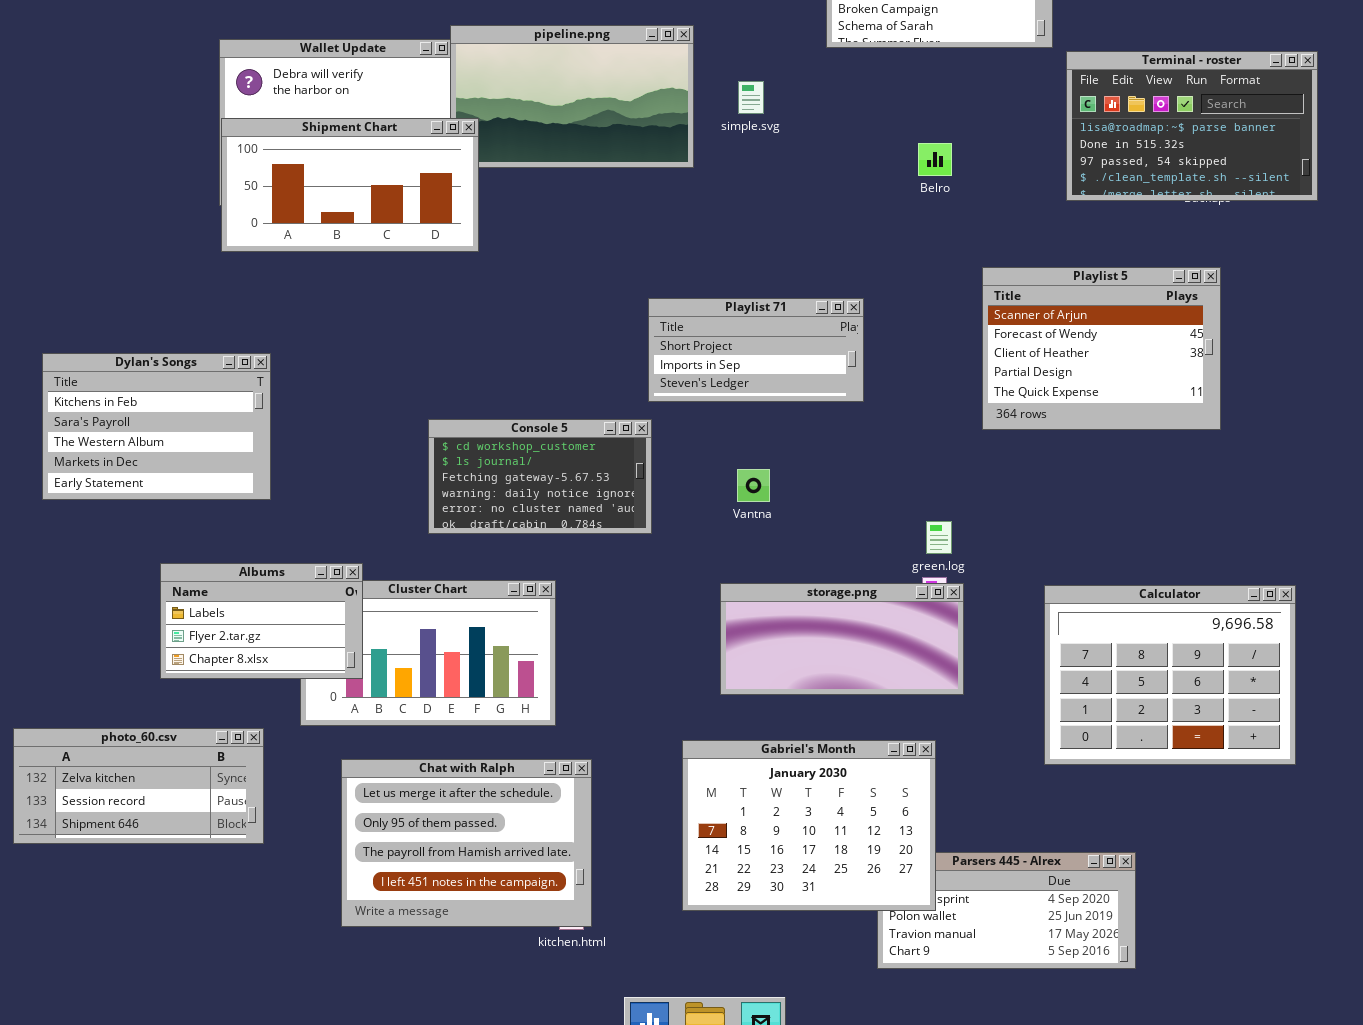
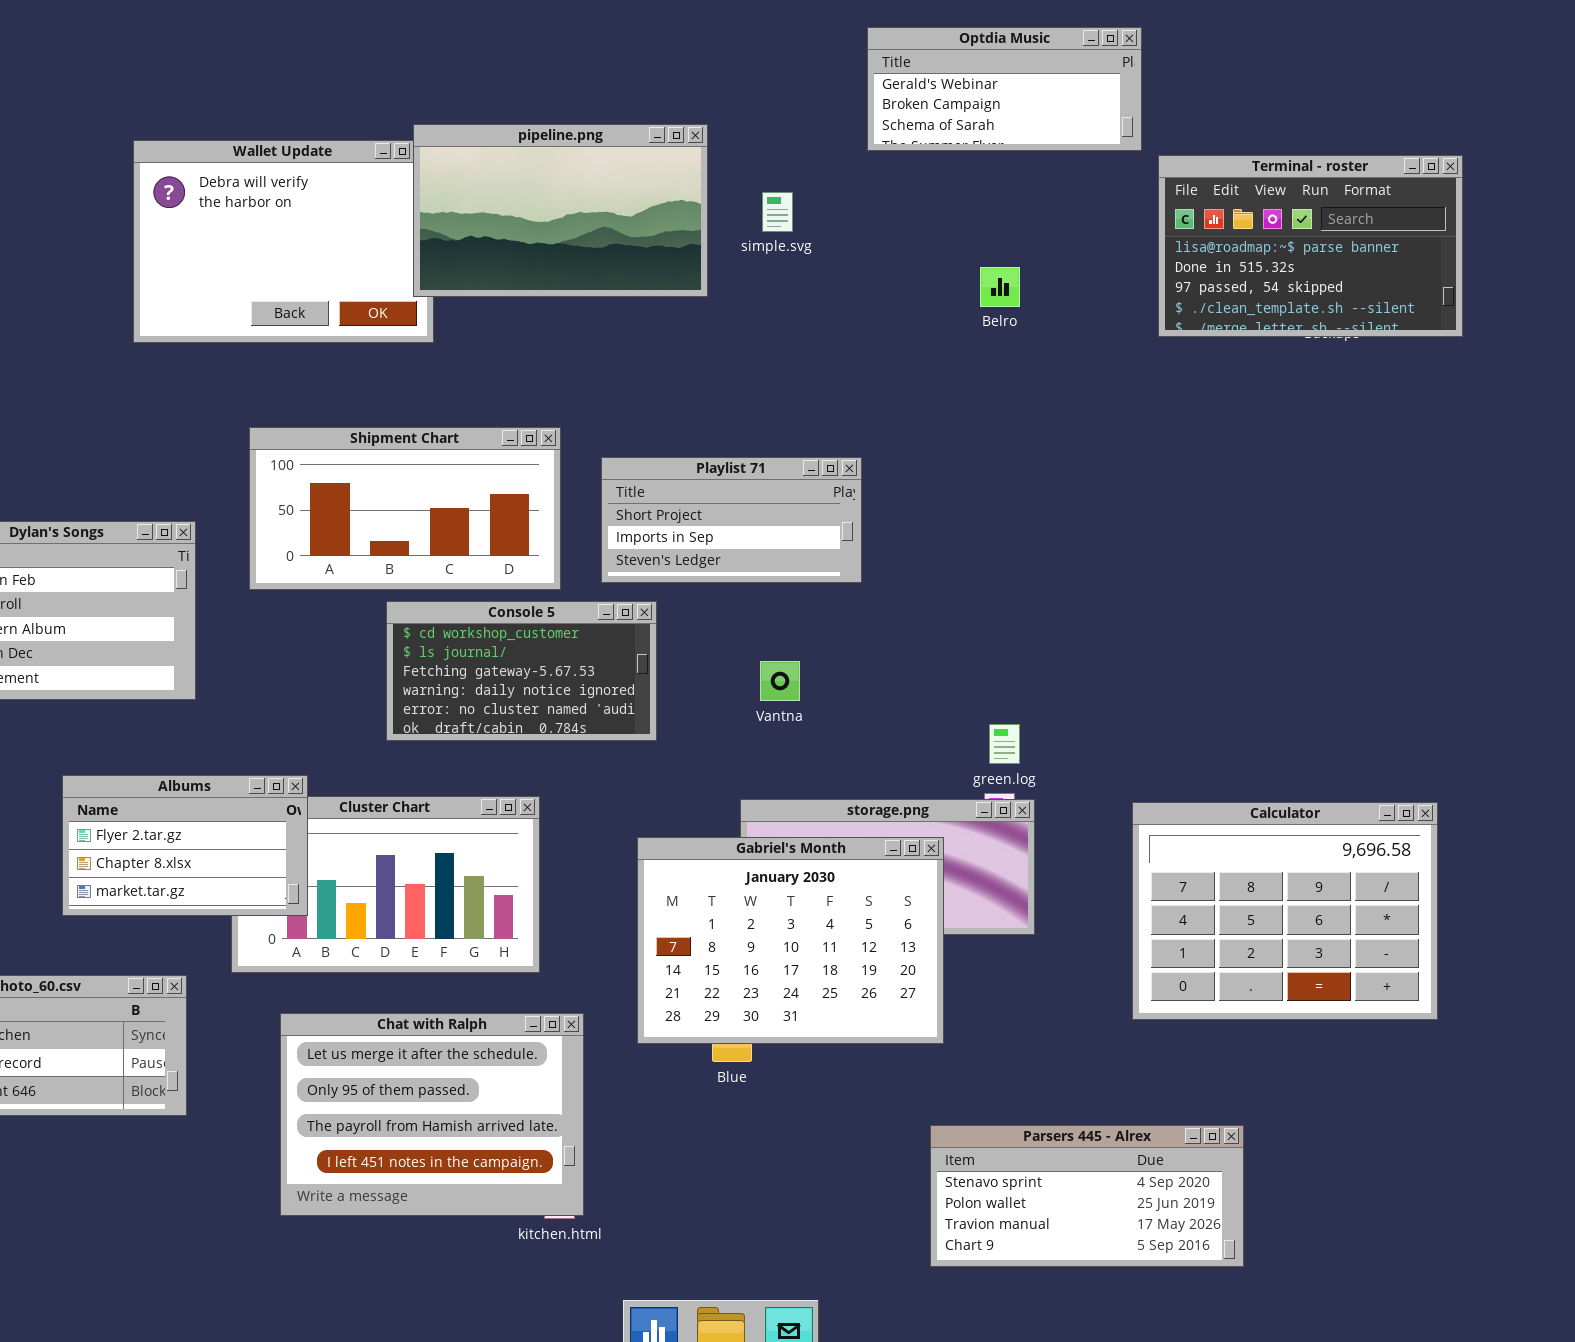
Shipment Chart: [221,118,479,252] -> [249,427,561,590], moved
Playlist 5: [982,267,1221,430] -> none, closed
Playlist 71: [648,298,864,402] -> [601,457,862,583], moved
Albums: [160,563,363,679] -> [62,775,308,916], scrolled down 1 row
Gabriel's Month: [682,740,936,911] -> [637,837,944,1044], moved

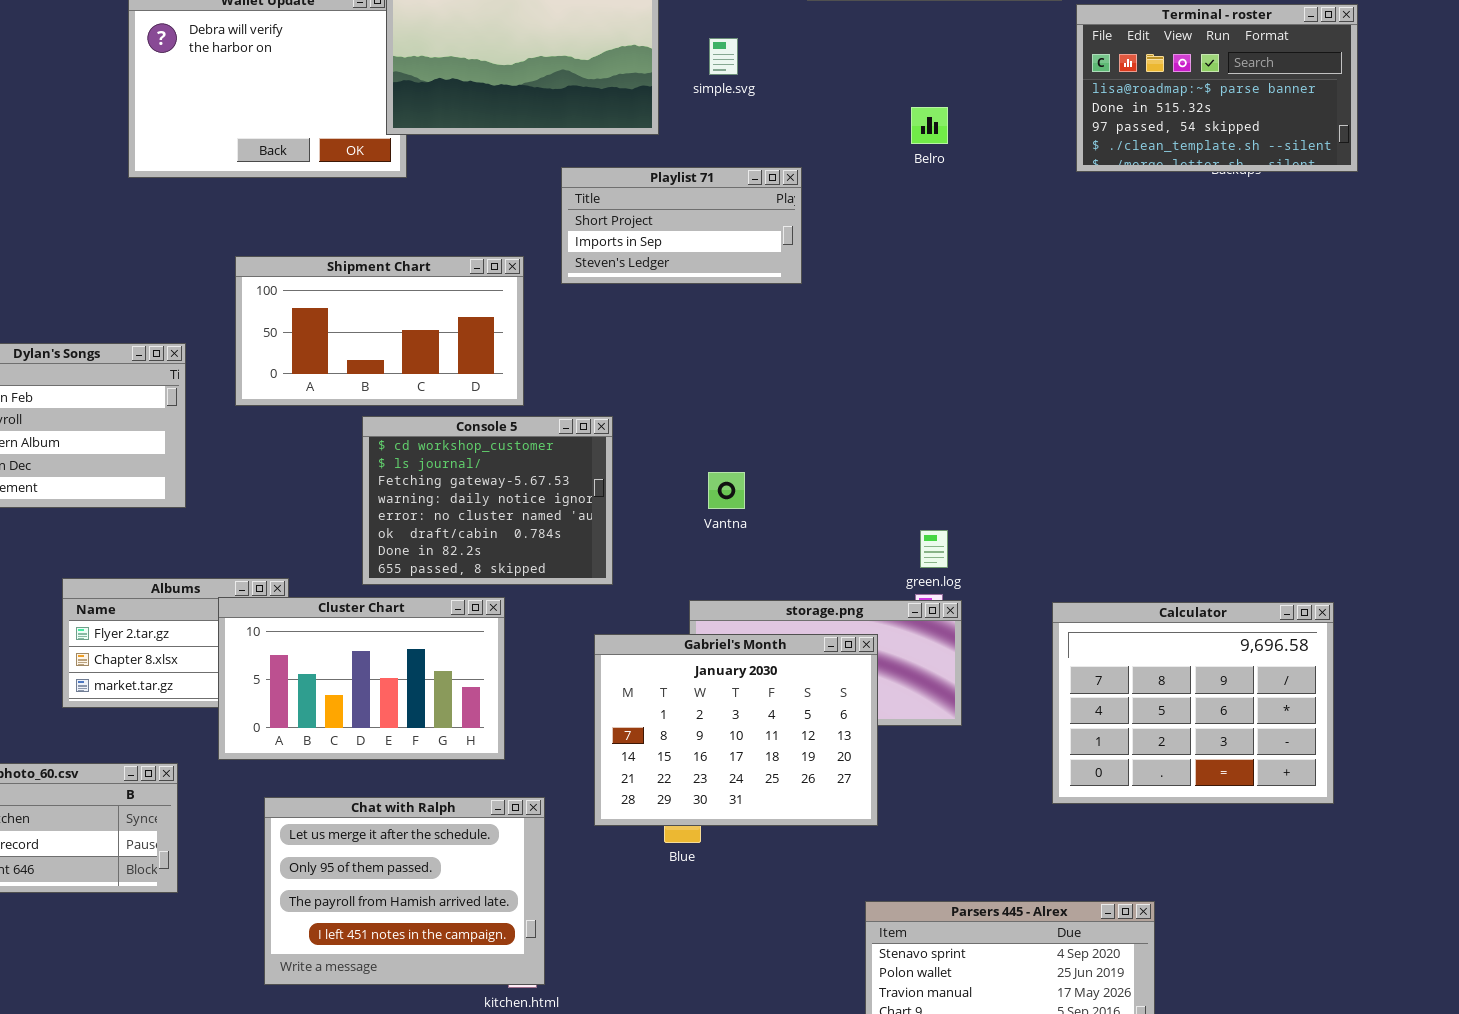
Playlist 71: [601,457,862,583] -> [561,167,802,284], moved
Console 5: [386,601,657,741] -> [362,416,613,585], resized
Cluster Chart: [231,796,540,973] -> [218,597,505,760], raised

